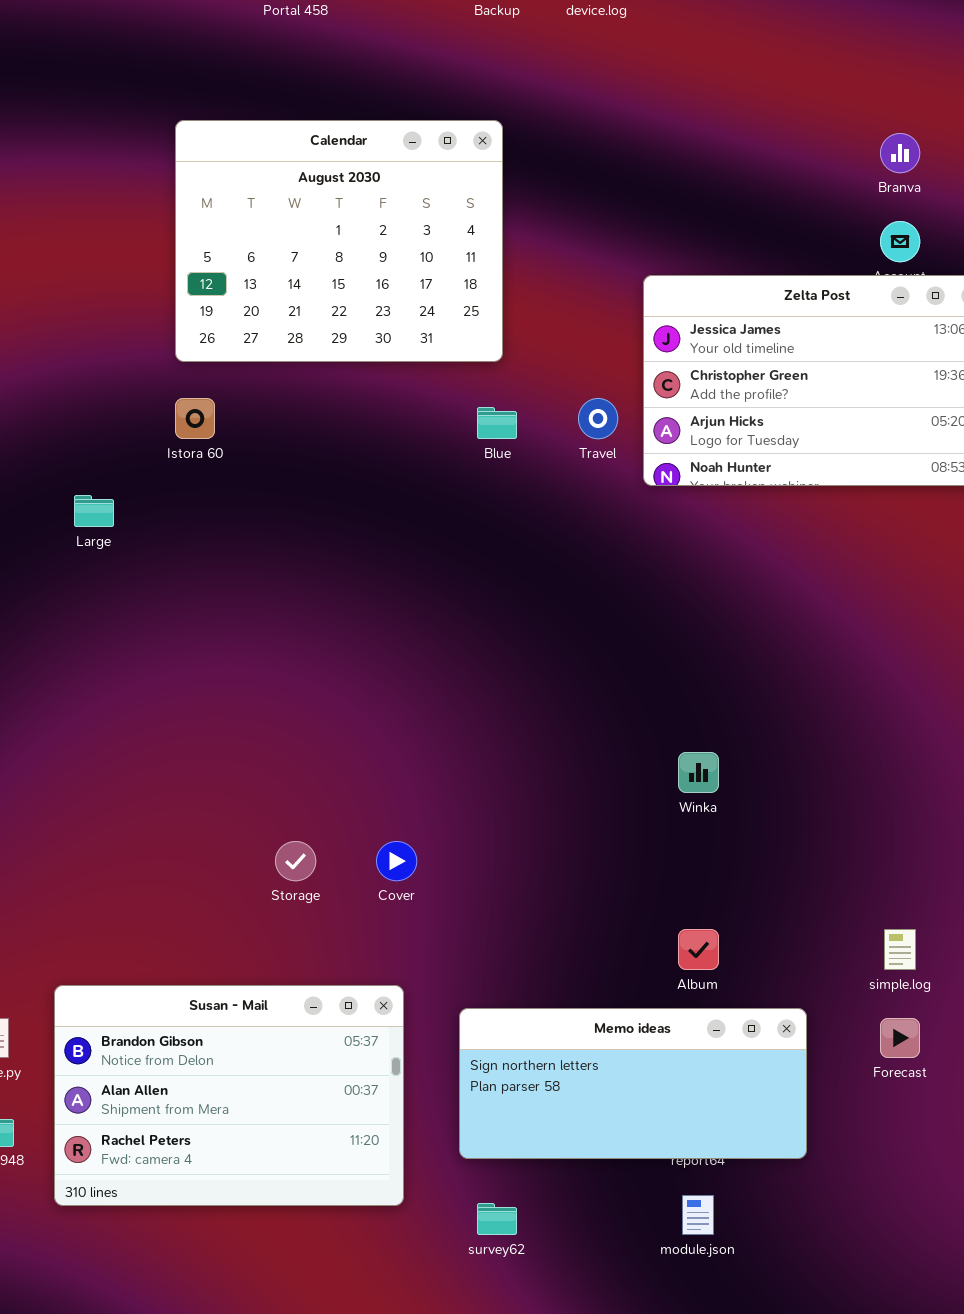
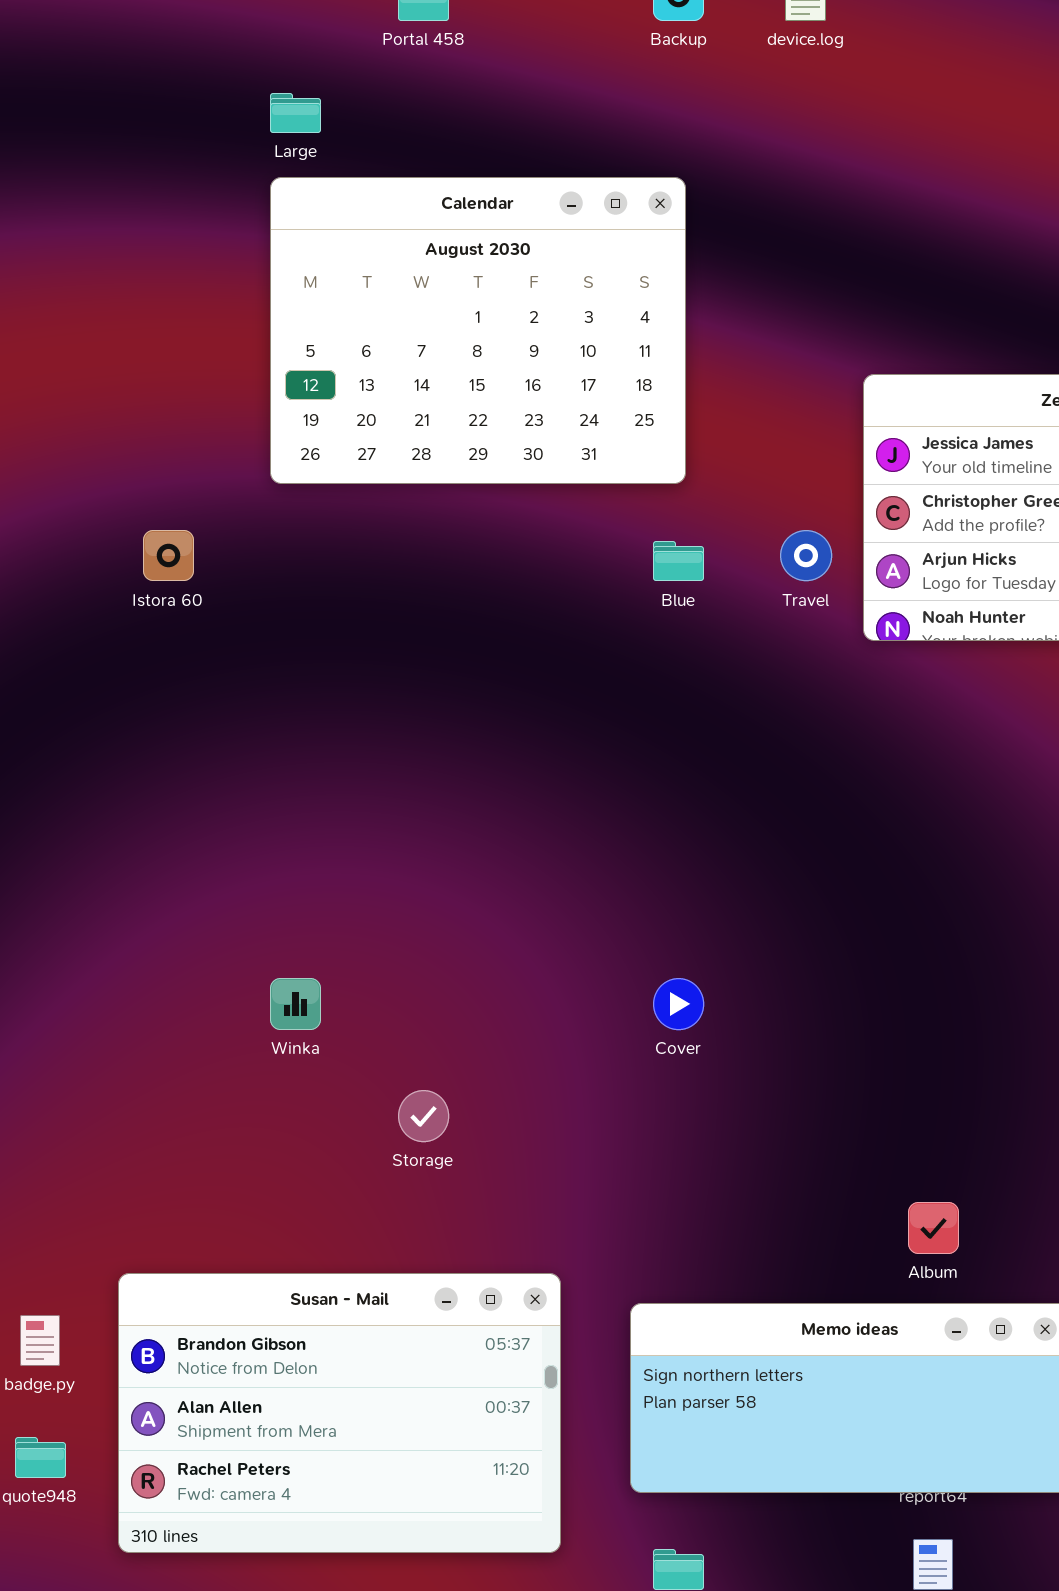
Istora 60: [175,398,215,439] -> [143,530,194,581], moved
Large: [74,495,114,527] -> [270,93,321,133], moved
Winka: [678,752,719,793] -> [270,978,321,1030], moved
Cover: [376,841,417,881] -> [653,978,704,1030], moved

